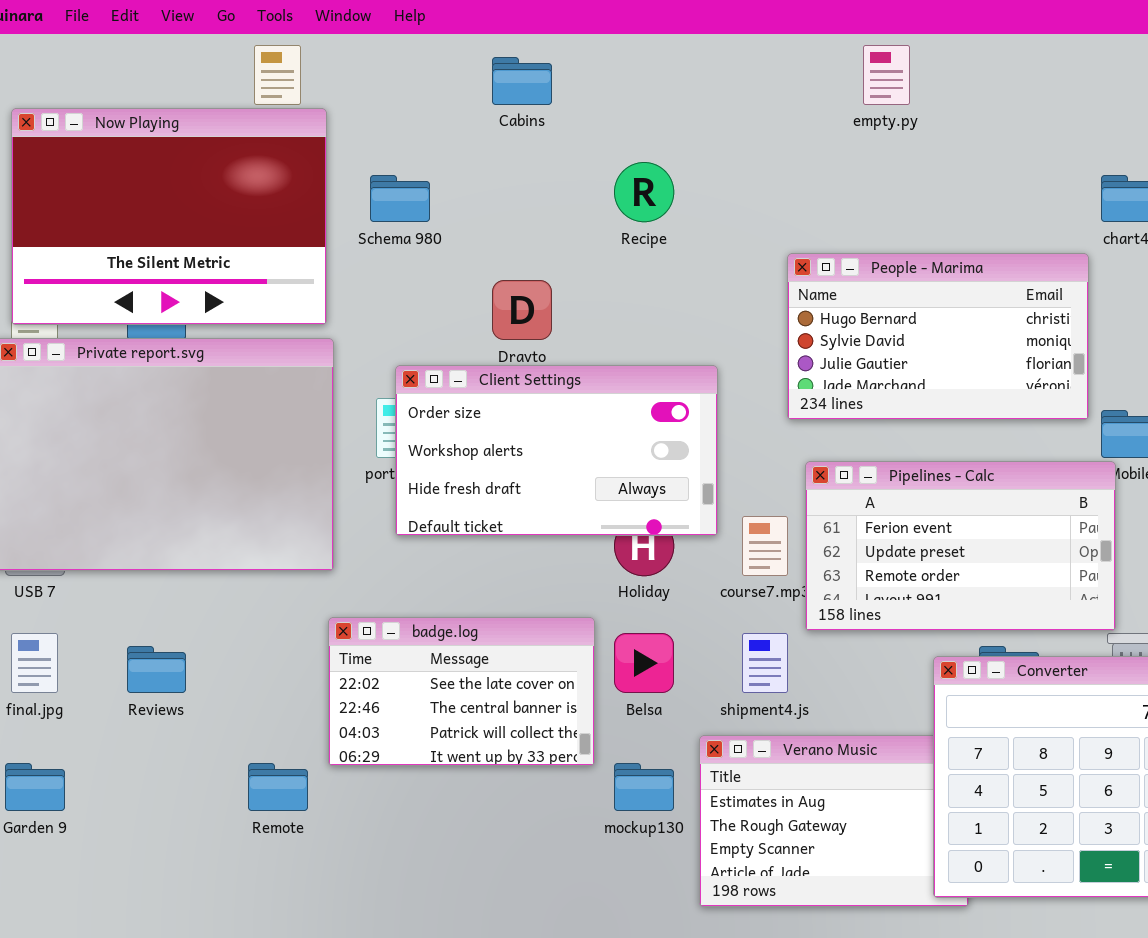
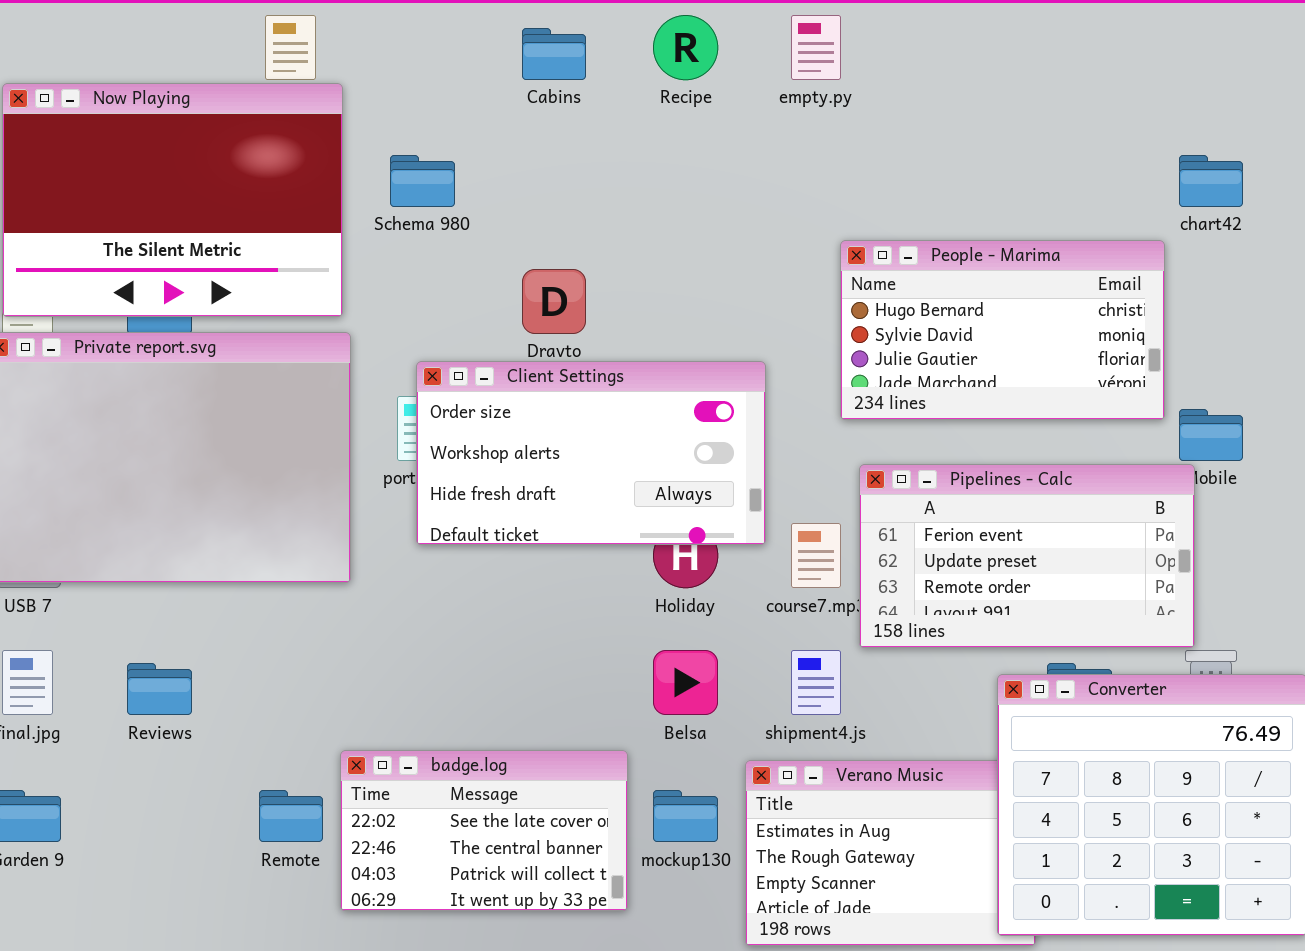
empty.py: [863,45,910,105] -> [791,15,841,80], moved
Recipe: [614,162,674,222] -> [653,15,718,80], moved
badge.log: [328,617,595,766] -> [340,750,628,911], moved

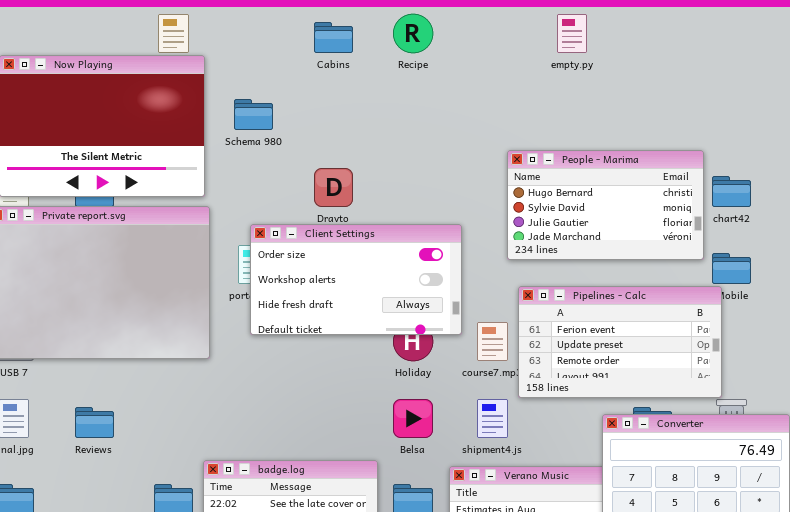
empty.py: [791,15,841,80] -> [557,14,587,53], moved
chart42: [1179,155,1243,207] -> [712,176,751,207], moved

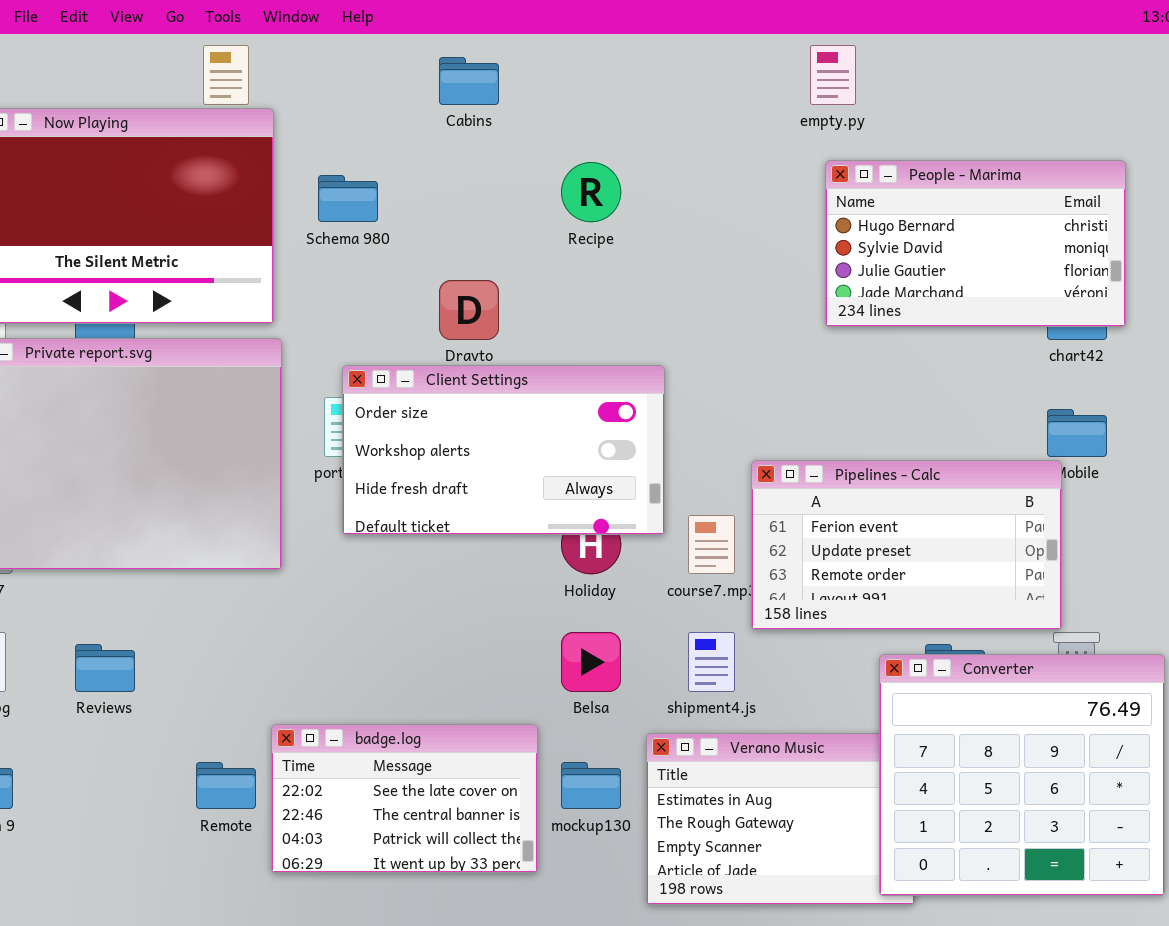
Recipe: [393,14,433,53] -> [561,162,621,222], moved
People - Marima: [507,150,704,260] -> [825,160,1126,327], moved

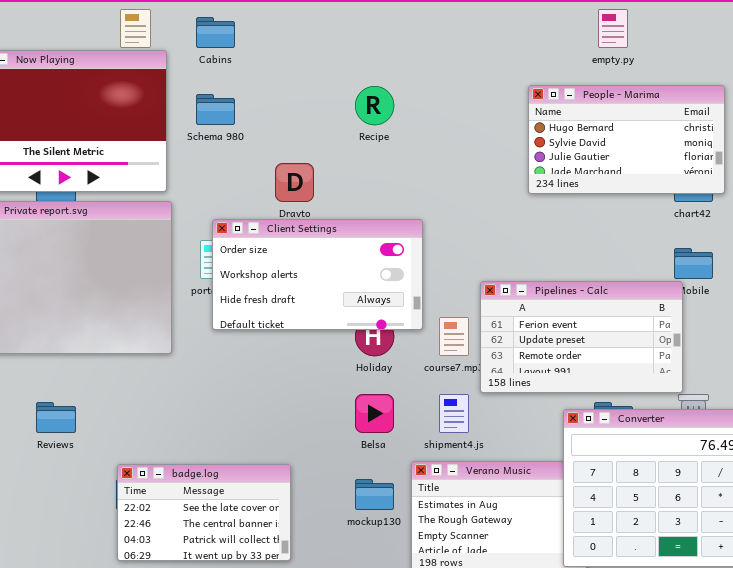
empty.py: [810,45,856,105] -> [598,9,628,48], moved
Cabins: [439,57,499,105] -> [196,17,235,48], moved
badge.log: [271,724,538,873] -> [117,464,291,561], moved

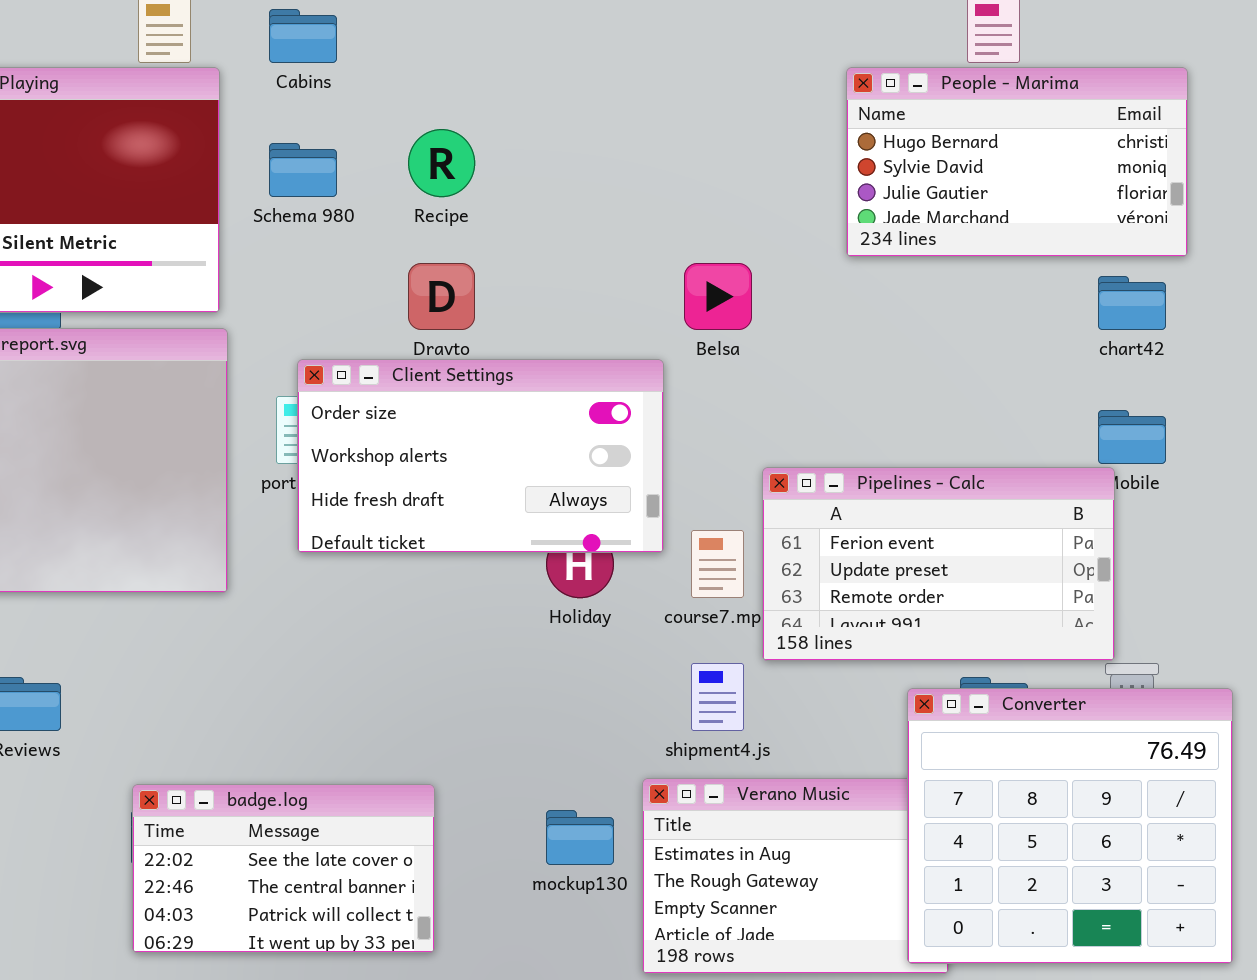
People - Marima: [528,85,725,194] -> [846,67,1188,257], moved
Recipe: [355,86,394,125] -> [408,129,475,197], moved
Belsa: [355,394,394,433] -> [684,263,752,330], moved

